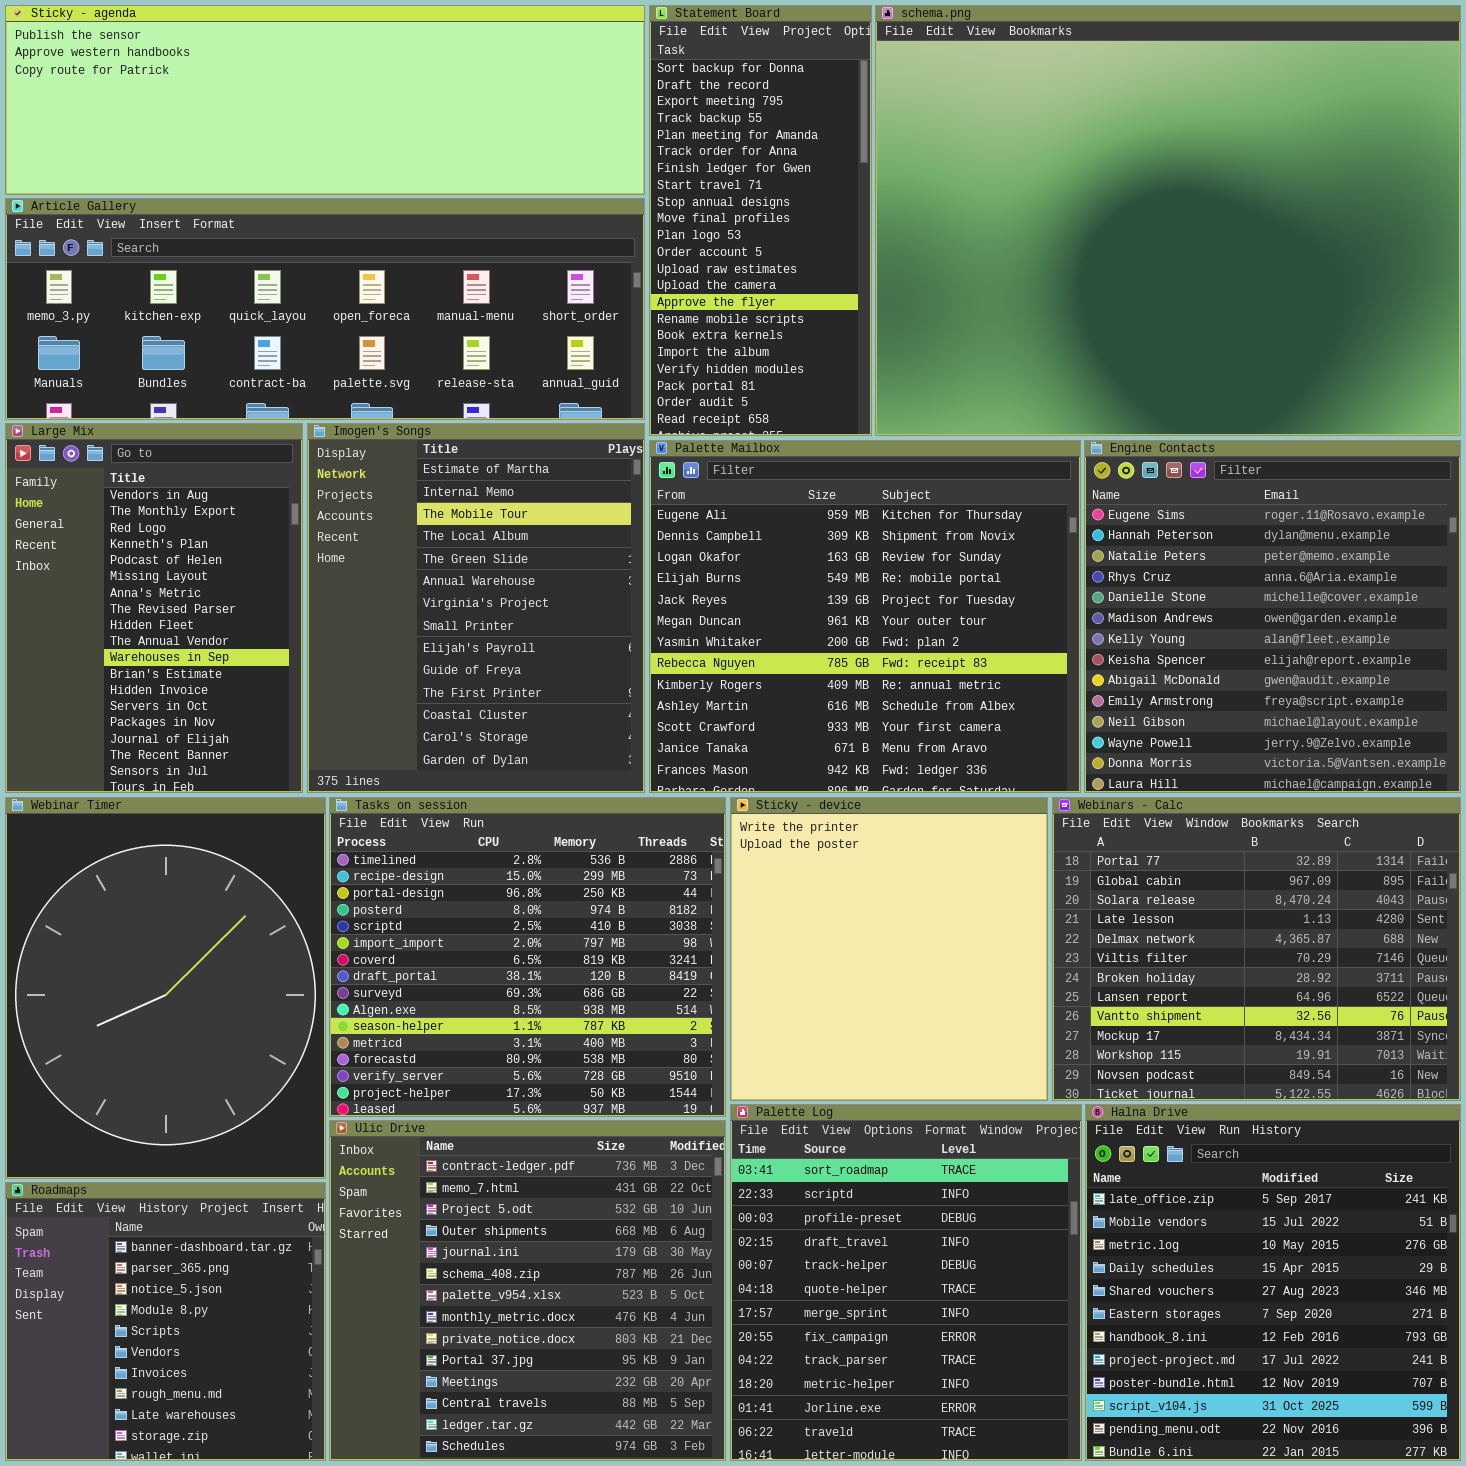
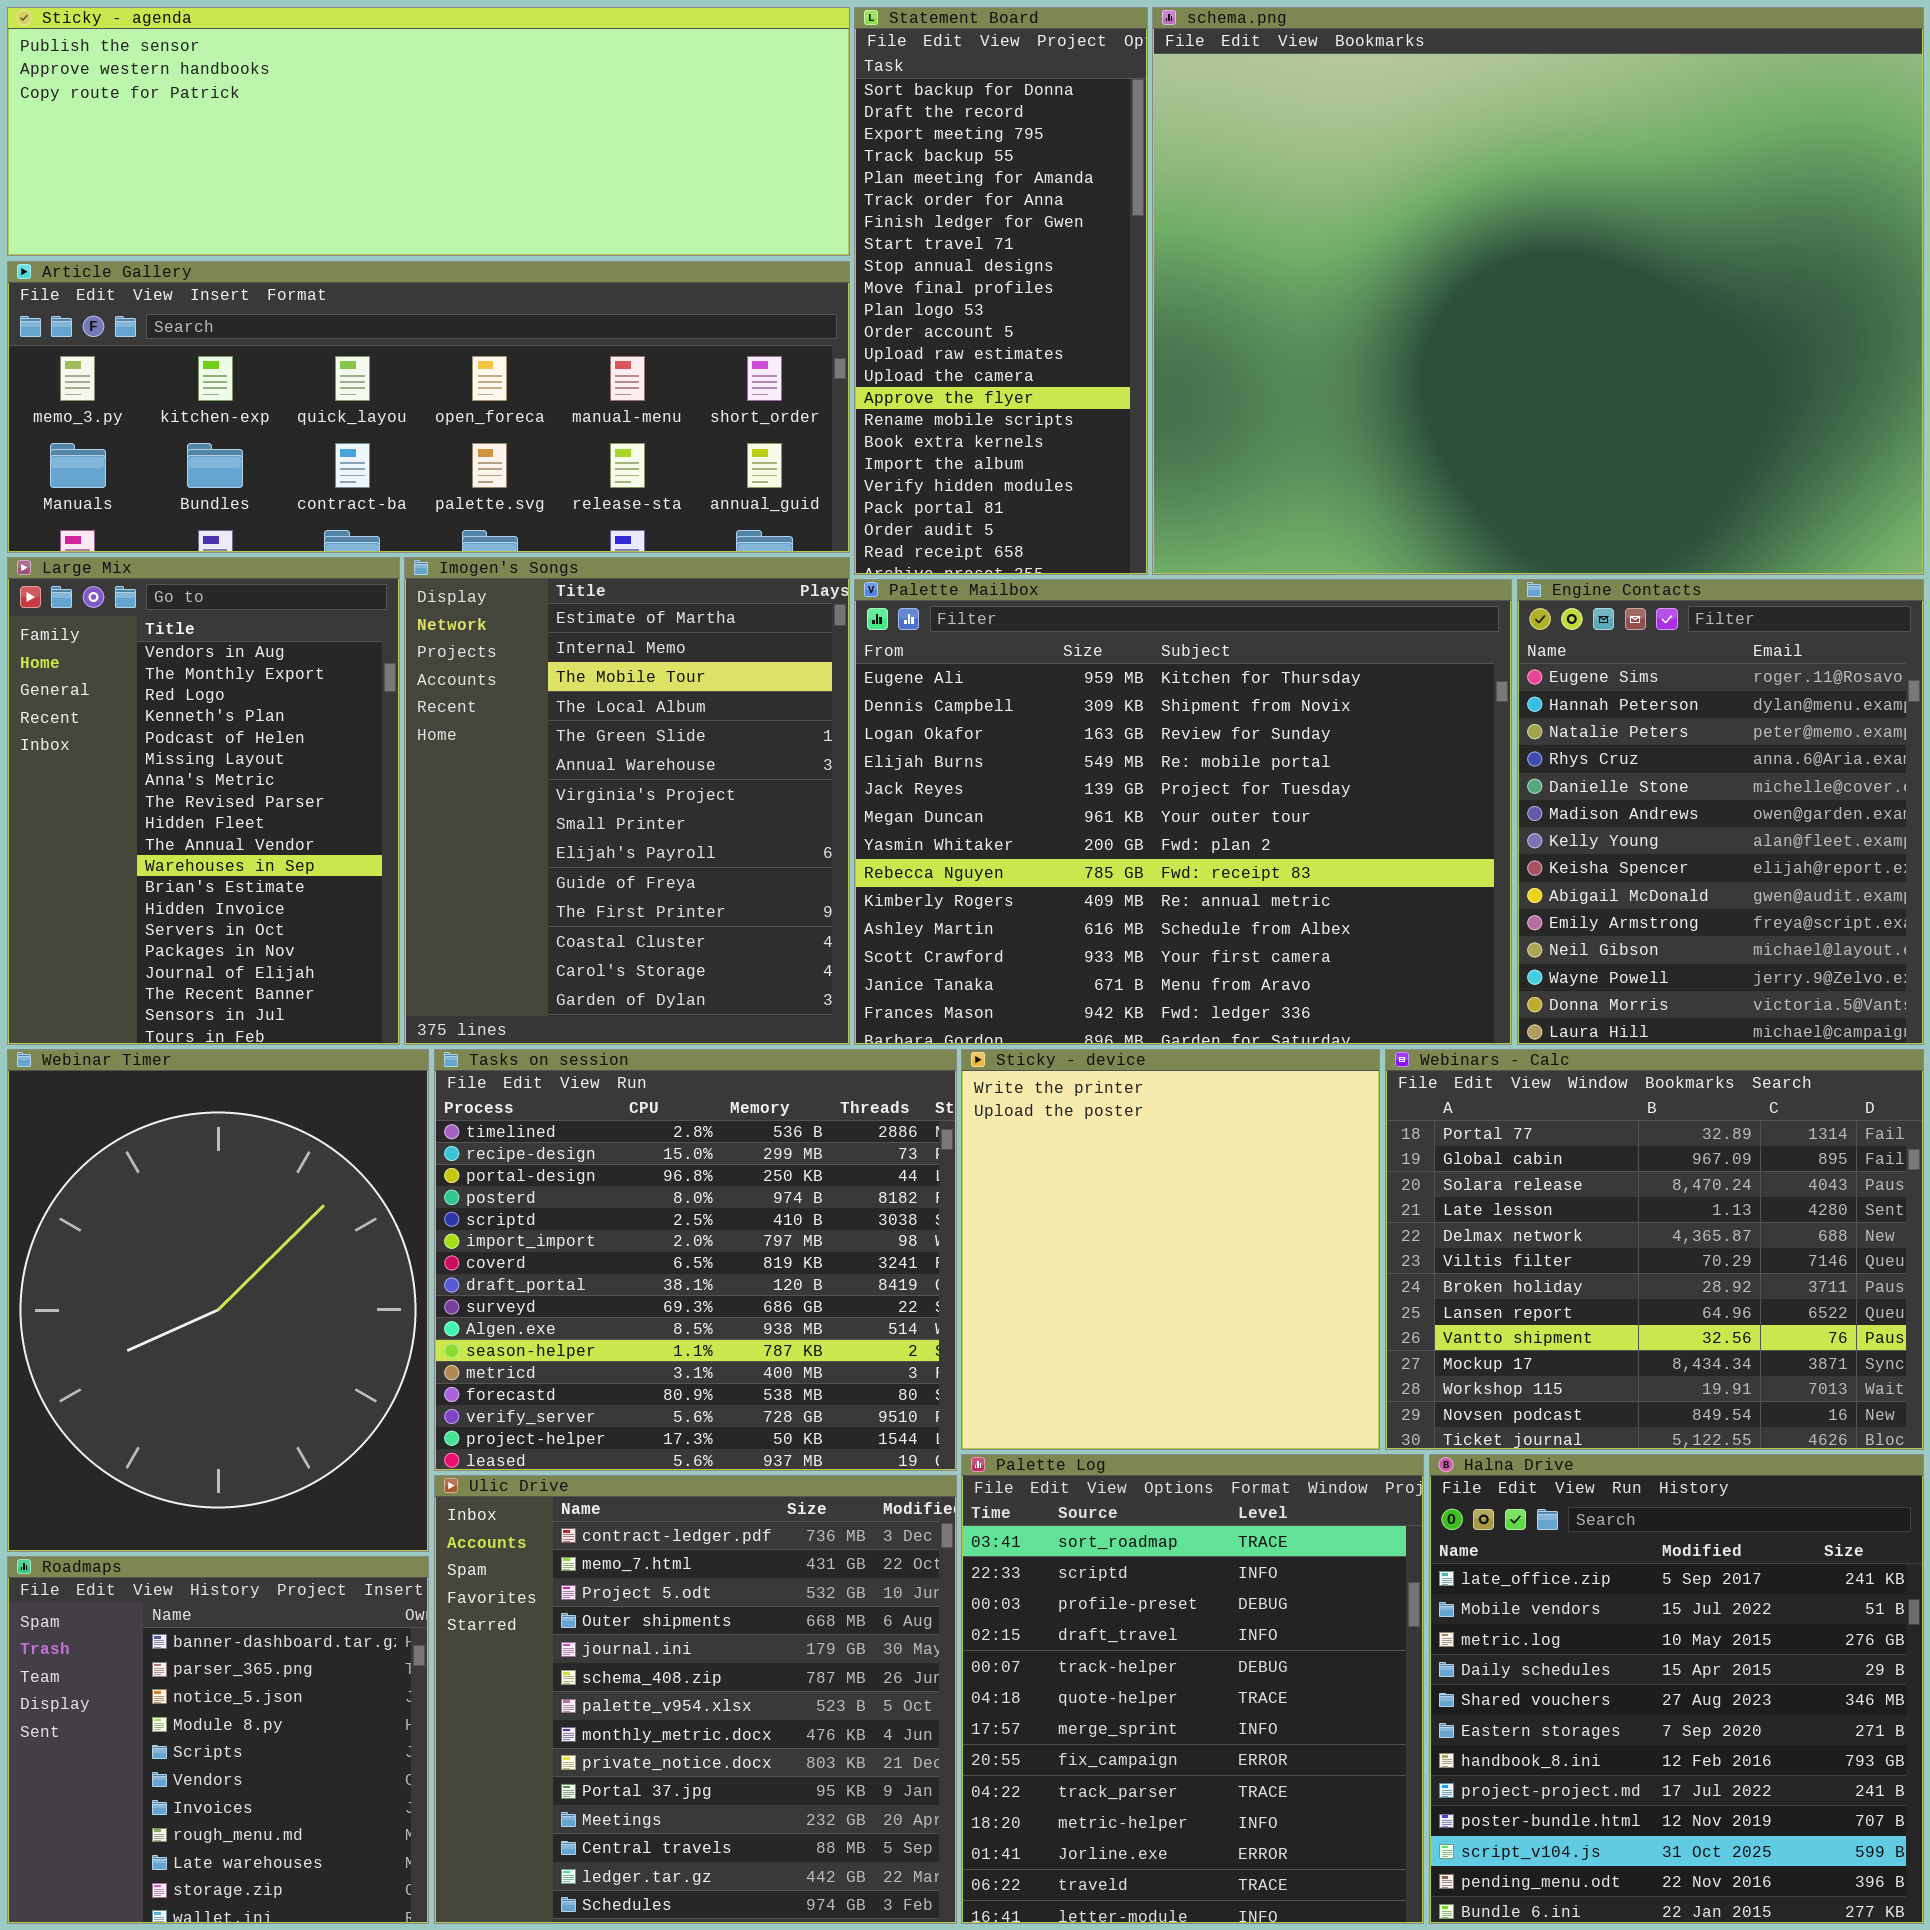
Palette Mailbox: [649,440,1081,793] -> [854,579,1512,1045], resized
Engine Contacts: [1084,440,1461,793] -> [1517,579,1924,1045], resized

